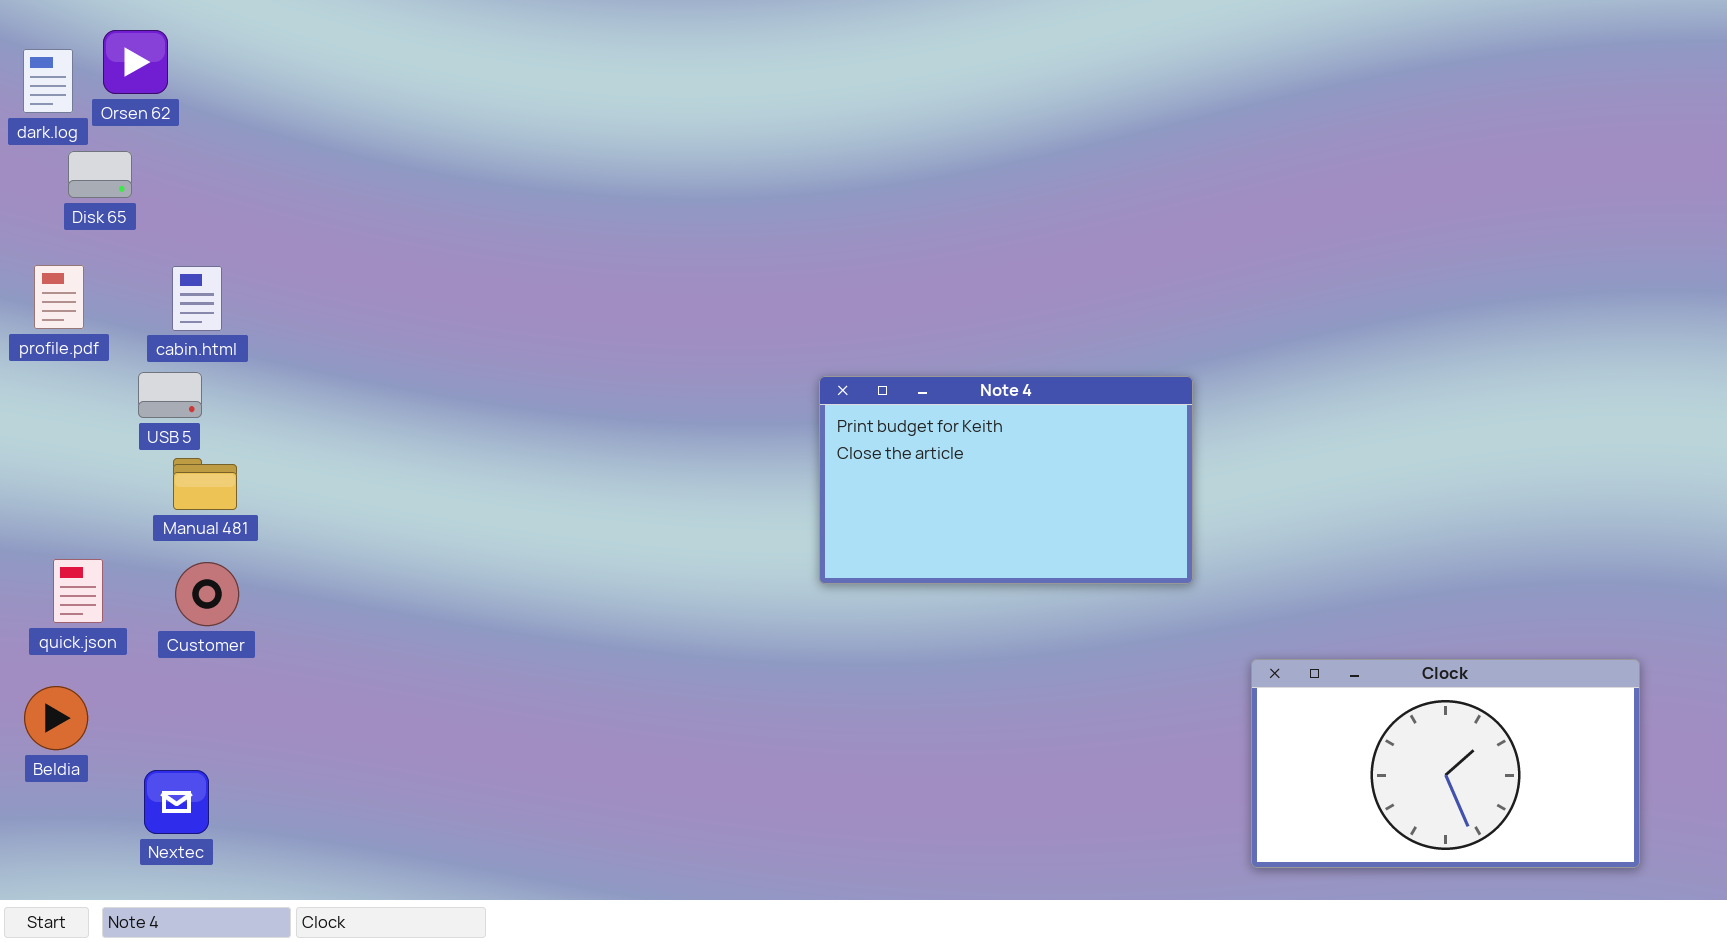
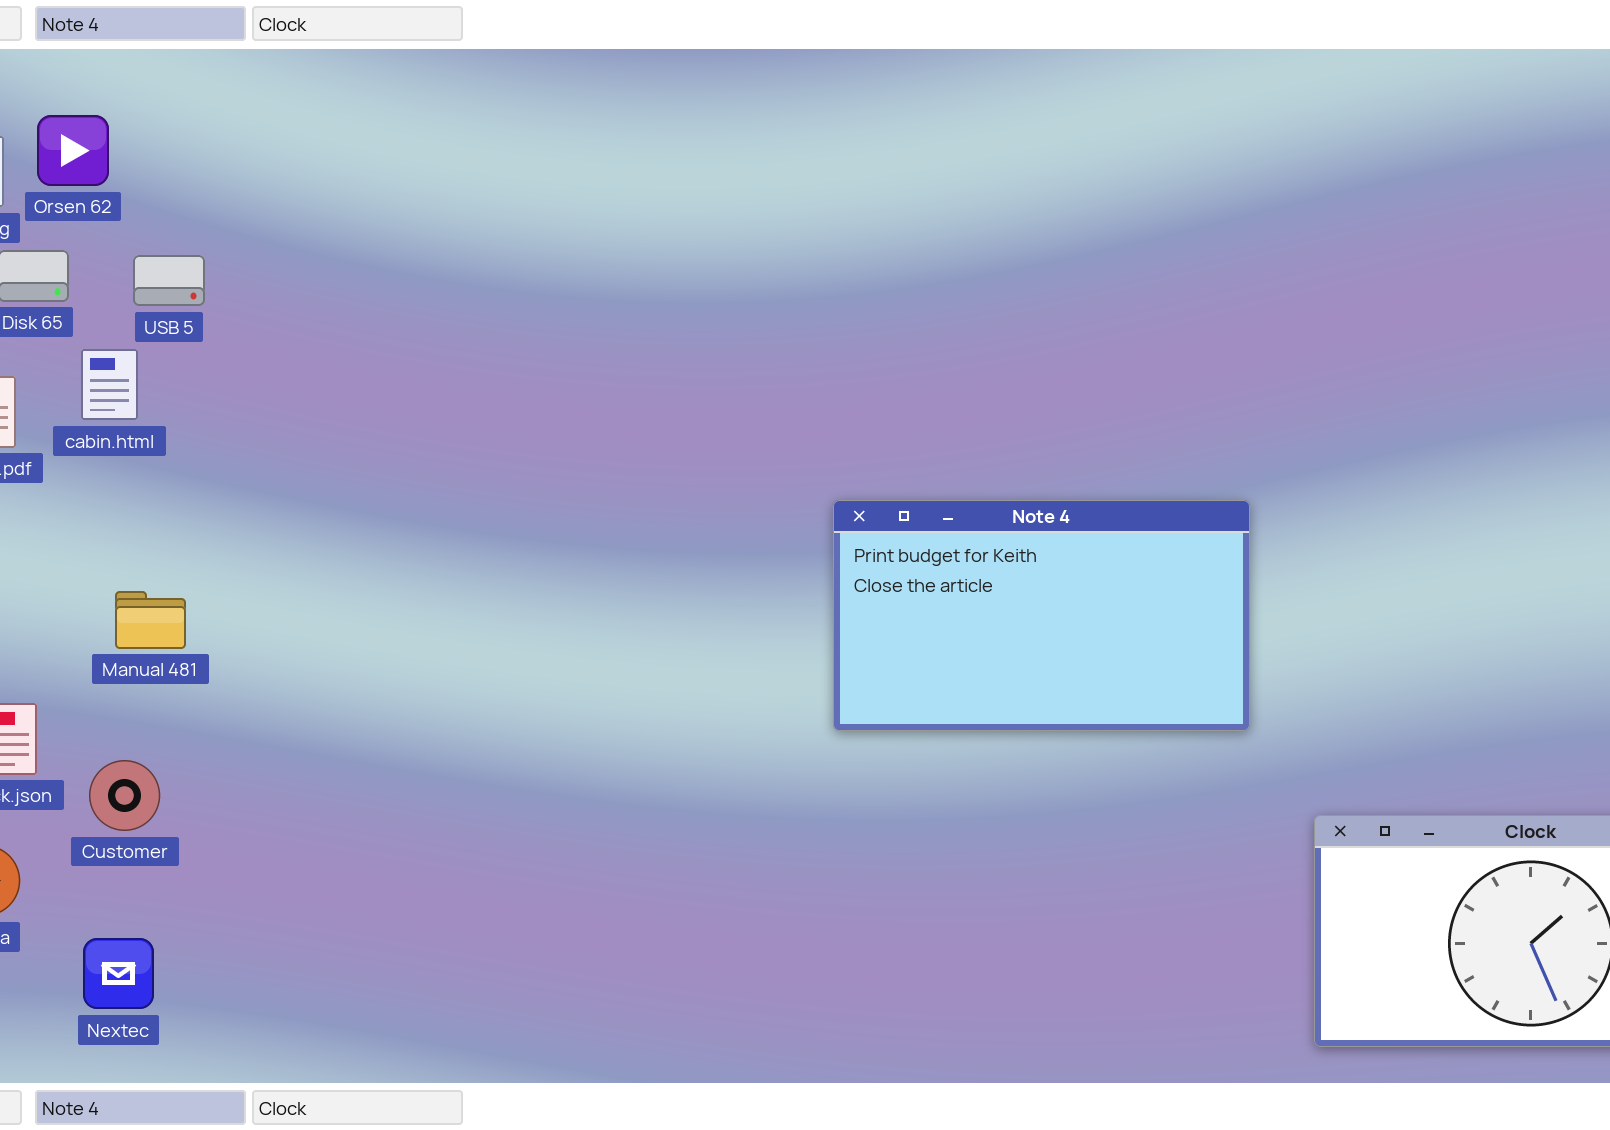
cabin.html: [172,266,222,331] -> [81,349,138,420], moved
USB 5: [138,372,202,418] -> [133,255,205,306], moved
Customer: [175,562,239,626] -> [89,760,160,831], moved

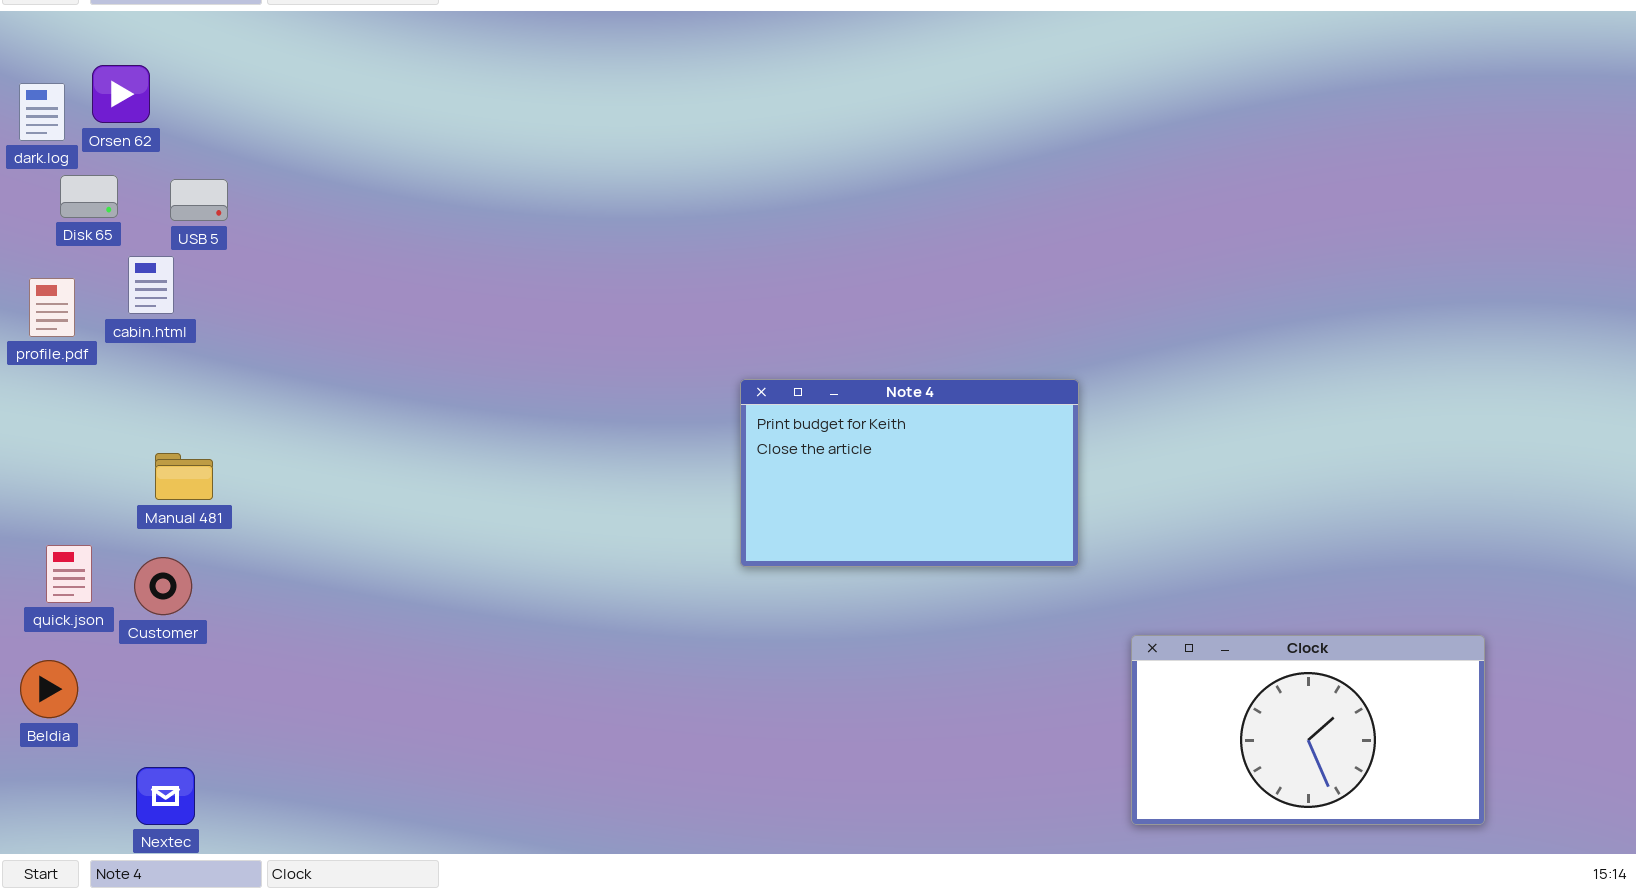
Customer: [89,760,160,831] -> [134,557,192,615], moved
Nextec: [83,938,154,1009] -> [136,767,195,825], moved

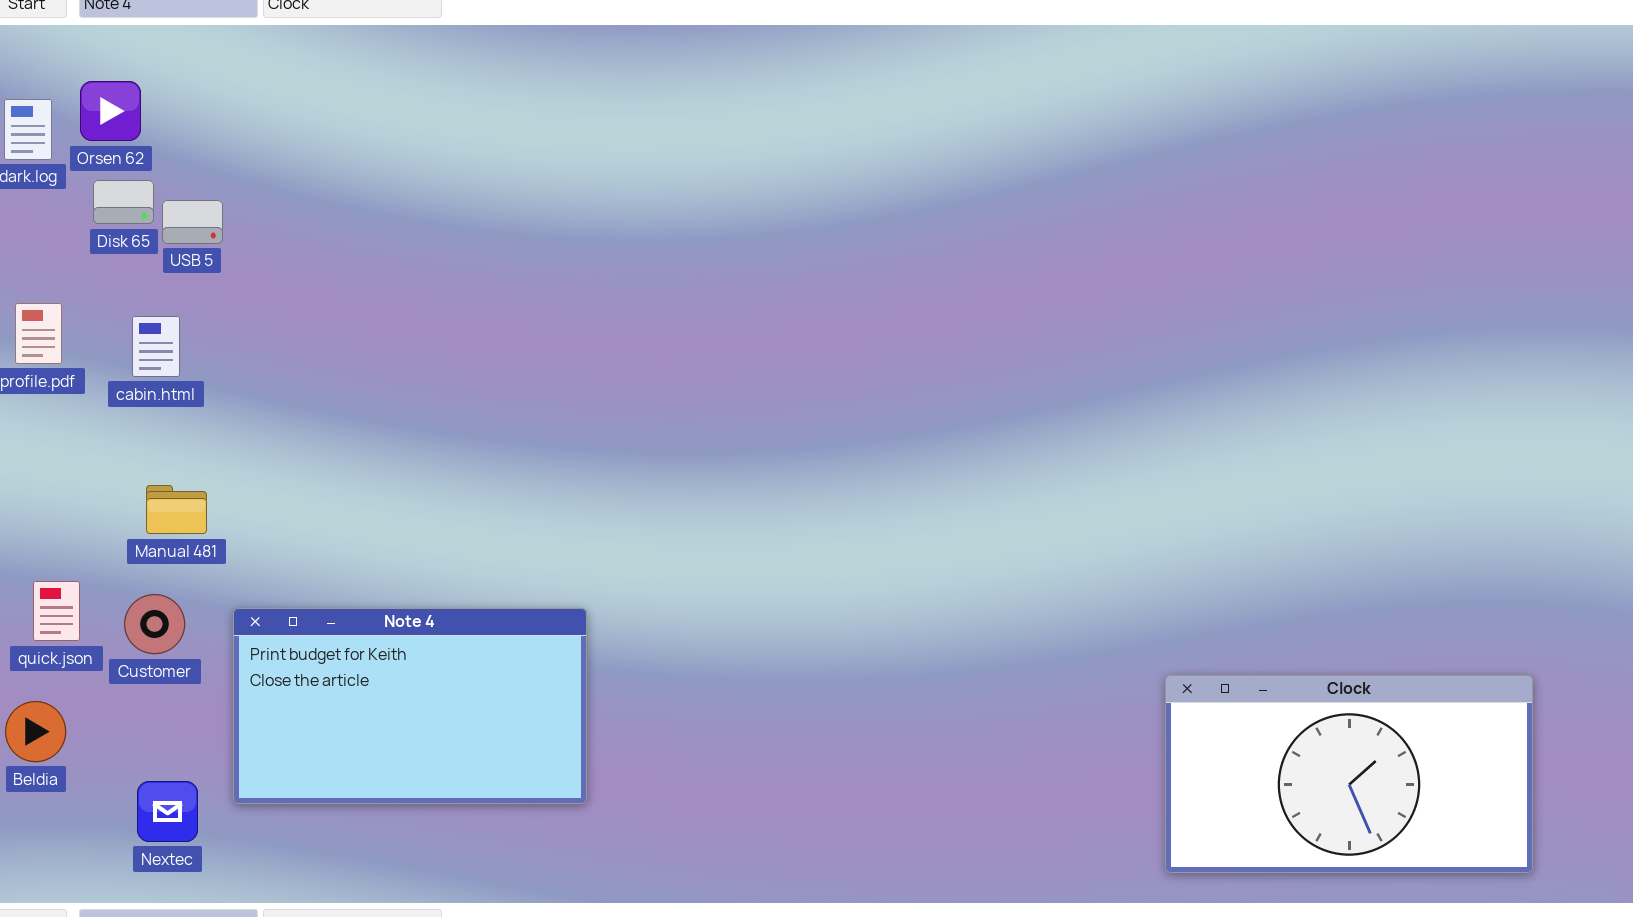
Disk 65: [60,175,118,218] -> [93,180,154,224], moved
cabin.html: [128,256,174,314] -> [132,316,180,377], moved
Note 4: [740,379,1079,567] -> [233,608,587,804], moved
Nextec: [136,767,195,825] -> [137,781,198,842], moved

